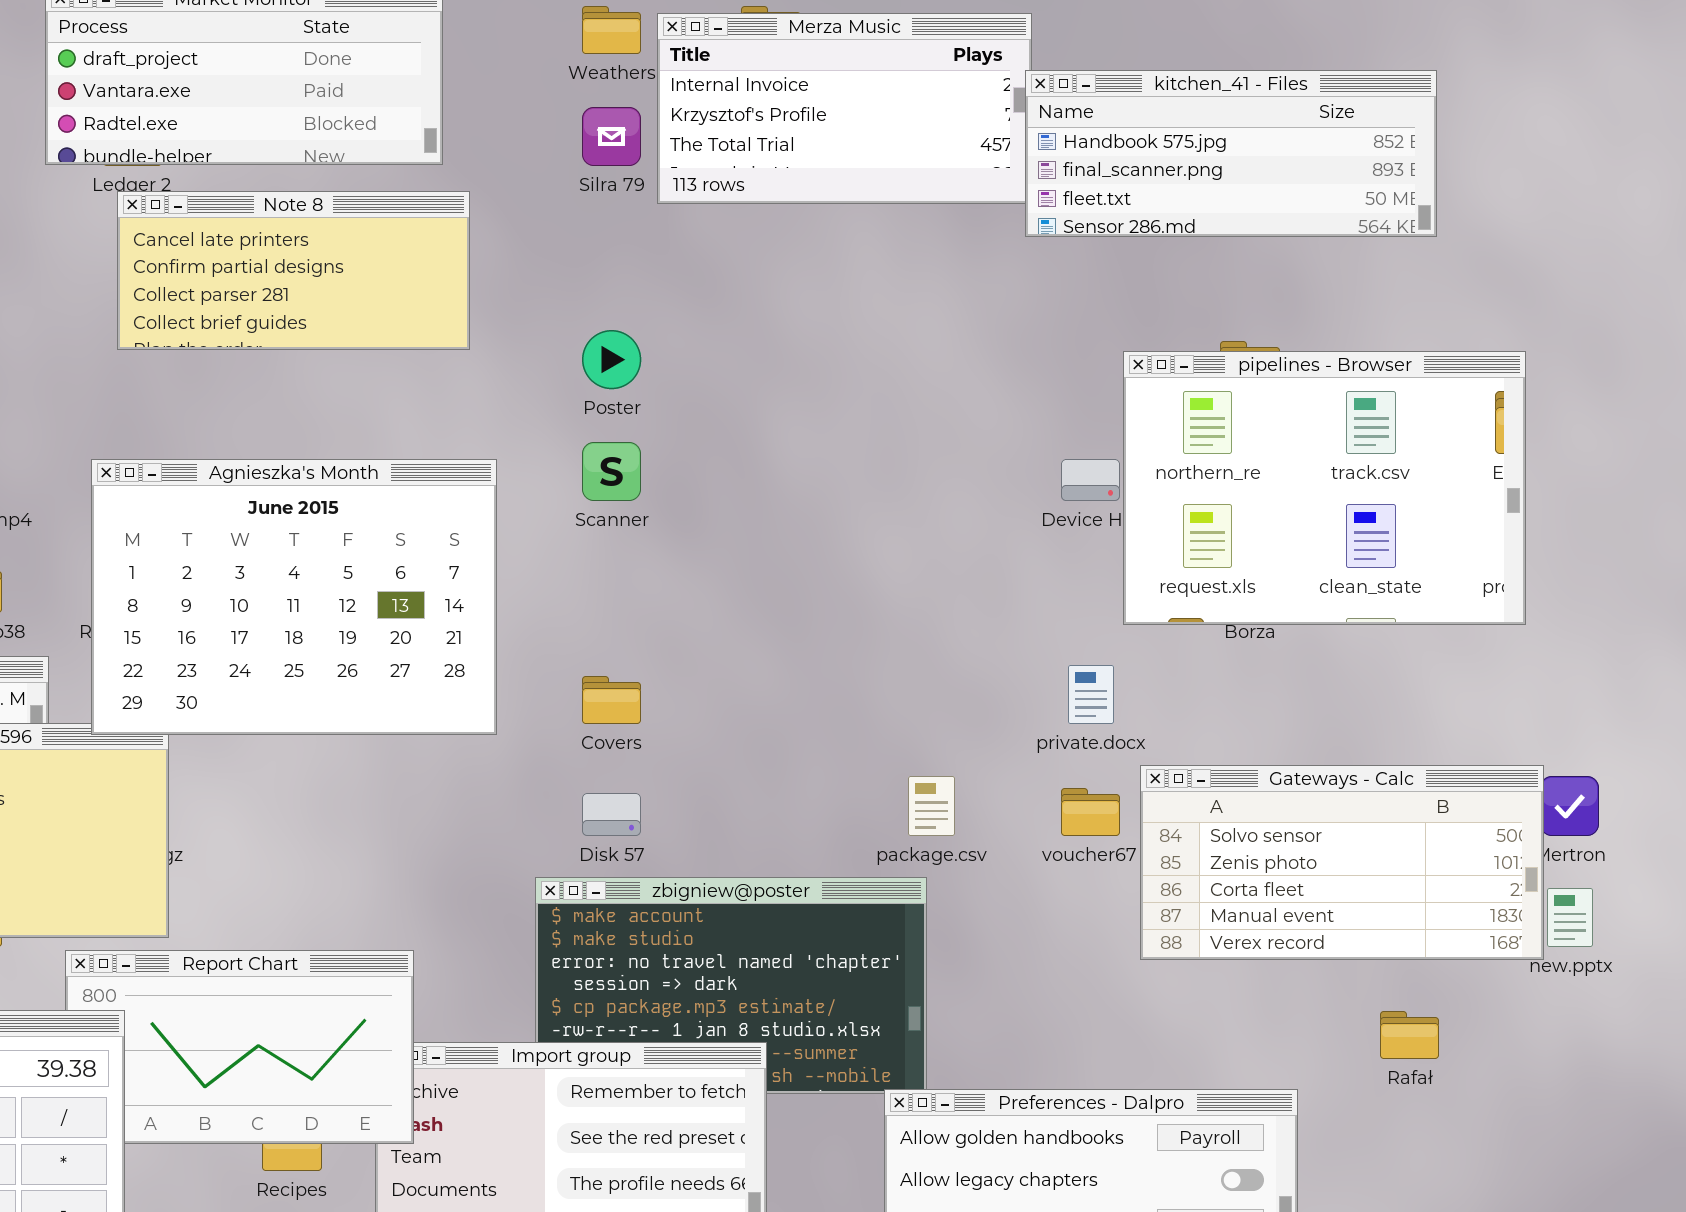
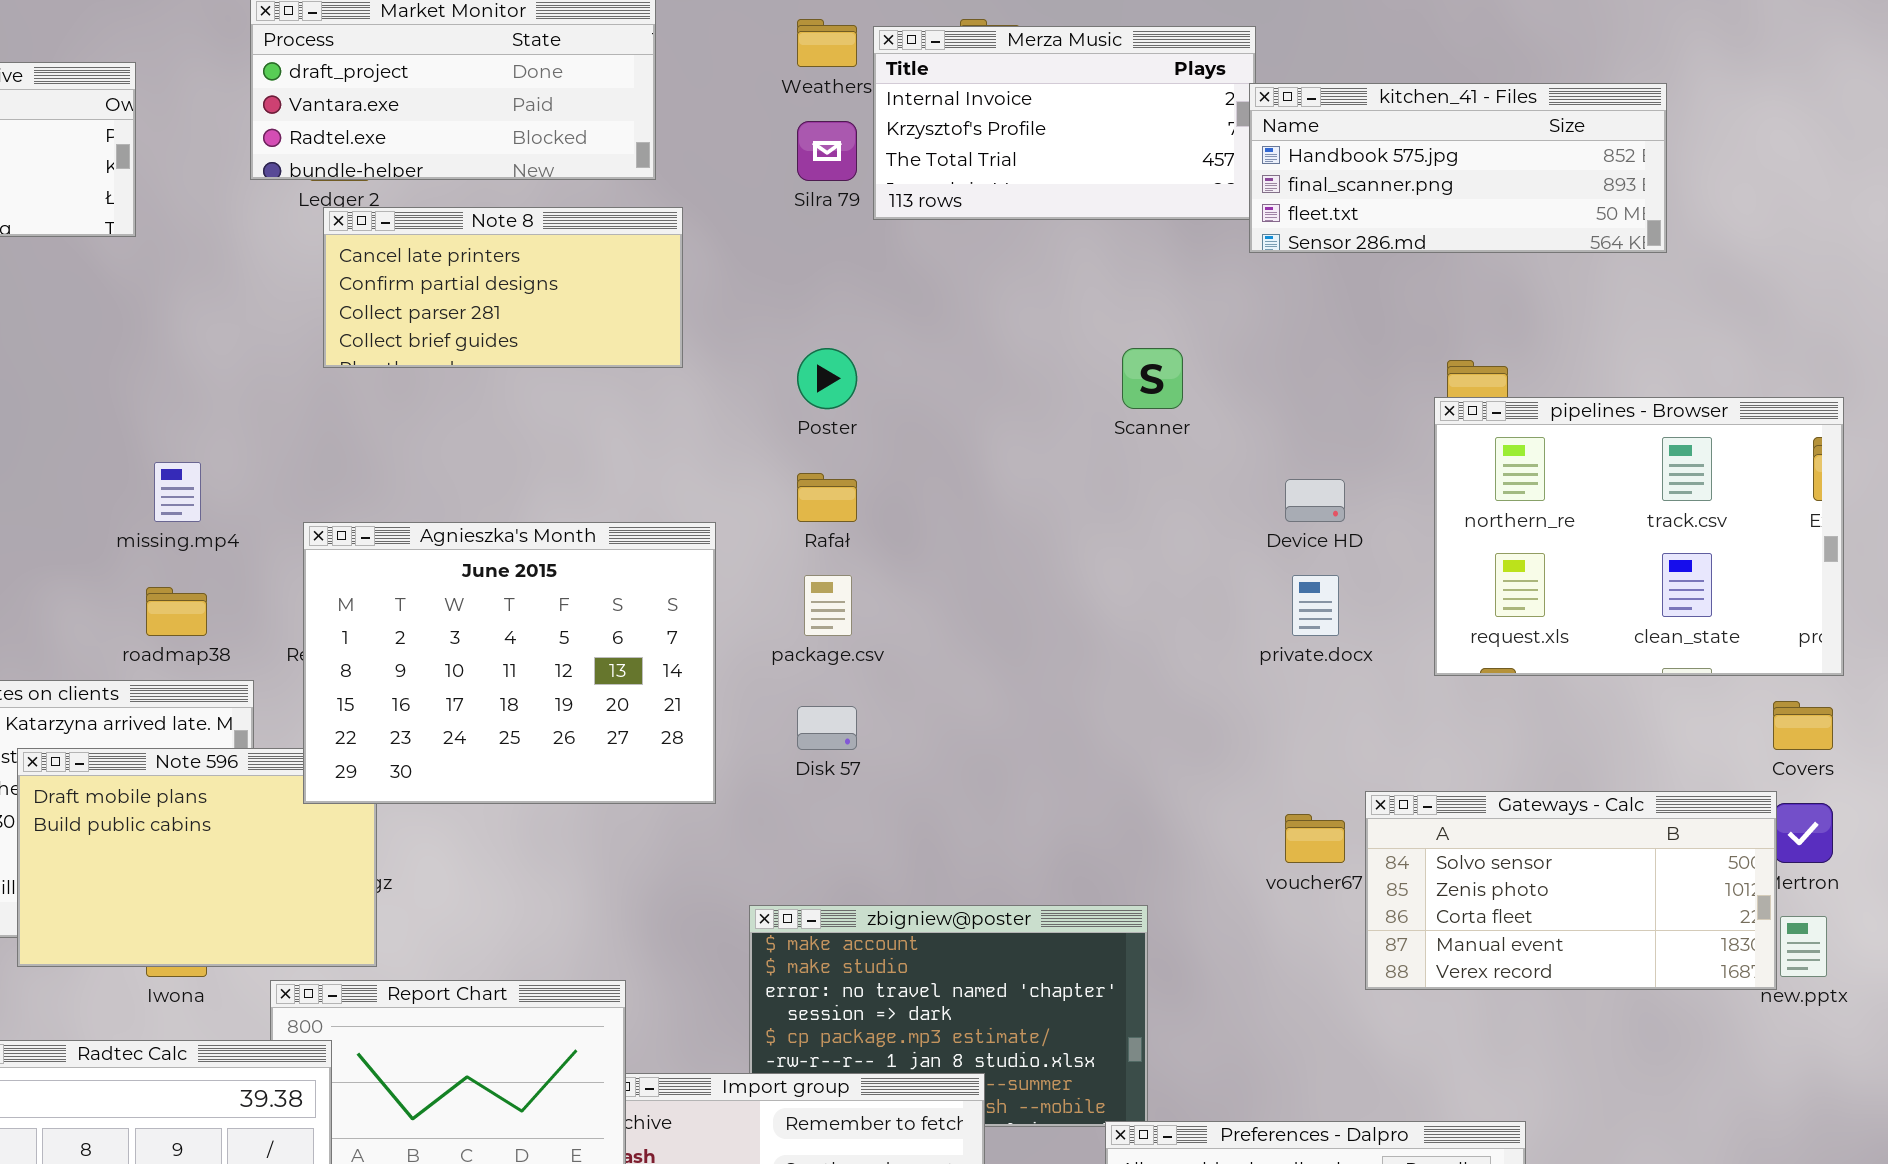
pipelines - Browser: [1123,351,1526,625] -> [1434,397,1844,676], moved
Scanner: [582,442,641,501] -> [1122,348,1183,409], moved
Agnieszka's Month: [91,459,497,735] -> [303,522,716,804], moved
private.docx: [1068,665,1114,724] -> [1292,575,1339,636], moved
Covers: [582,676,641,724] -> [1773,701,1833,750], moved
package.csv: [908,776,955,836] -> [804,575,852,636], moved
Disk 57: [582,793,641,836] -> [797,706,857,750], moved
Rafał: [1380,1011,1439,1059] -> [797,473,857,522], moved

